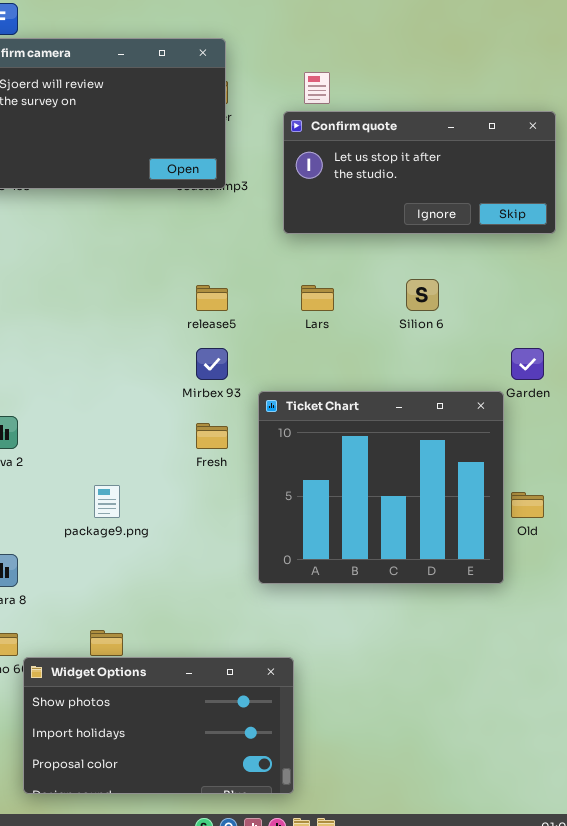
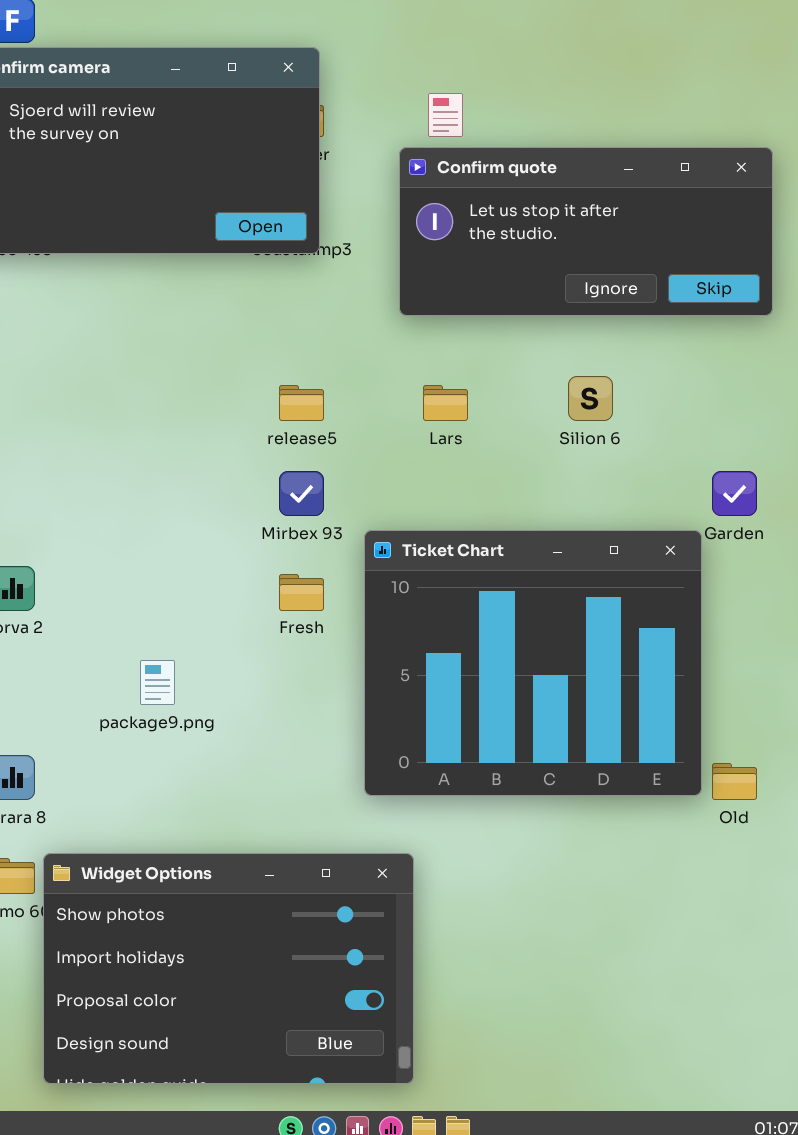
Old: [511,492,544,518] -> [712,763,757,800], moved
Widget Options: [23,657,294,794] -> [43,853,414,1084], resized

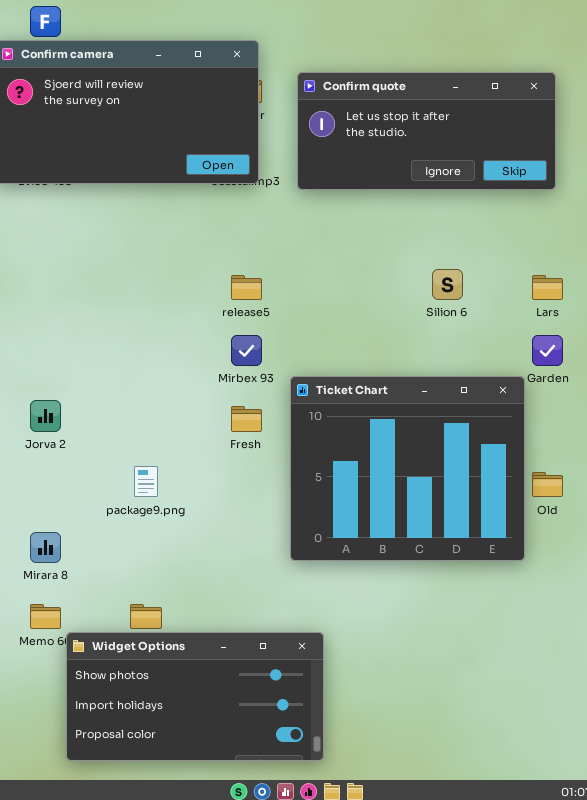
Confirm quote: [399,147,773,316] -> [297,72,556,190], moved
Lars: [423,385,468,421] -> [532,275,563,300], moved
Old: [712,763,757,800] -> [532,472,563,497], moved
Widget Options: [43,853,414,1084] -> [66,632,324,761], resized

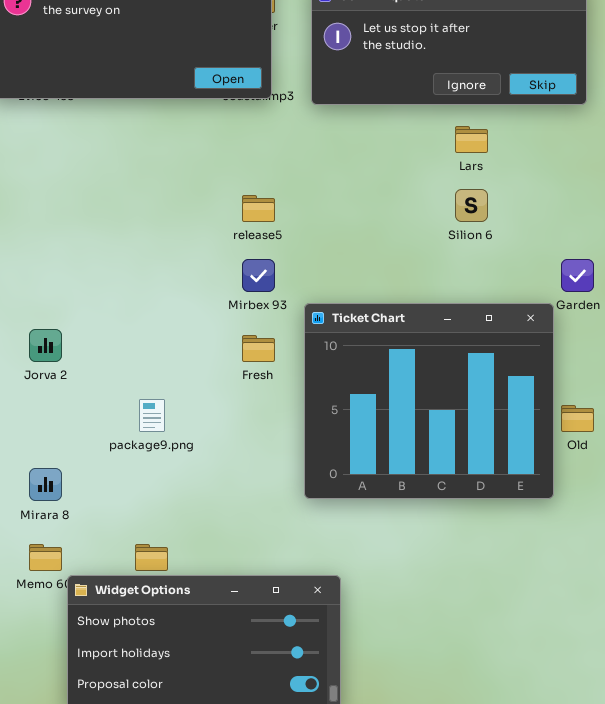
Lars: [532,275,563,300] -> [455,126,488,153], moved

